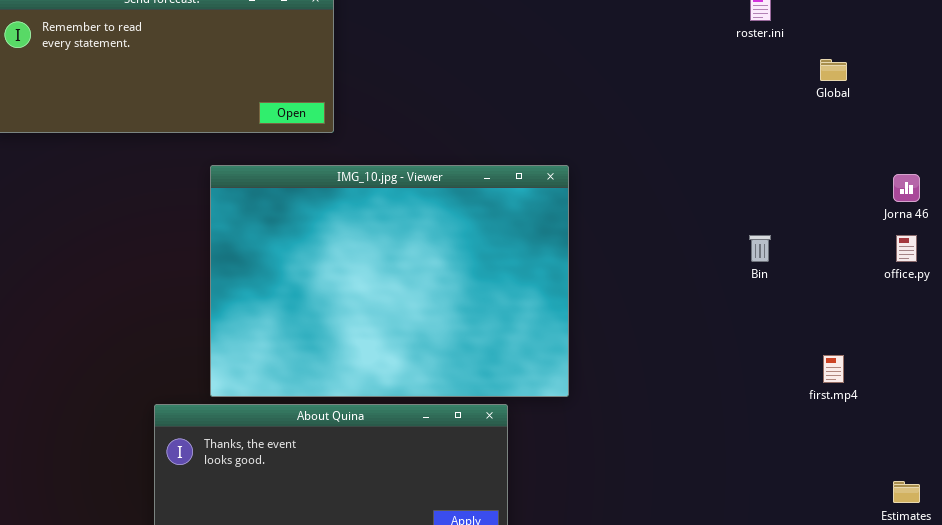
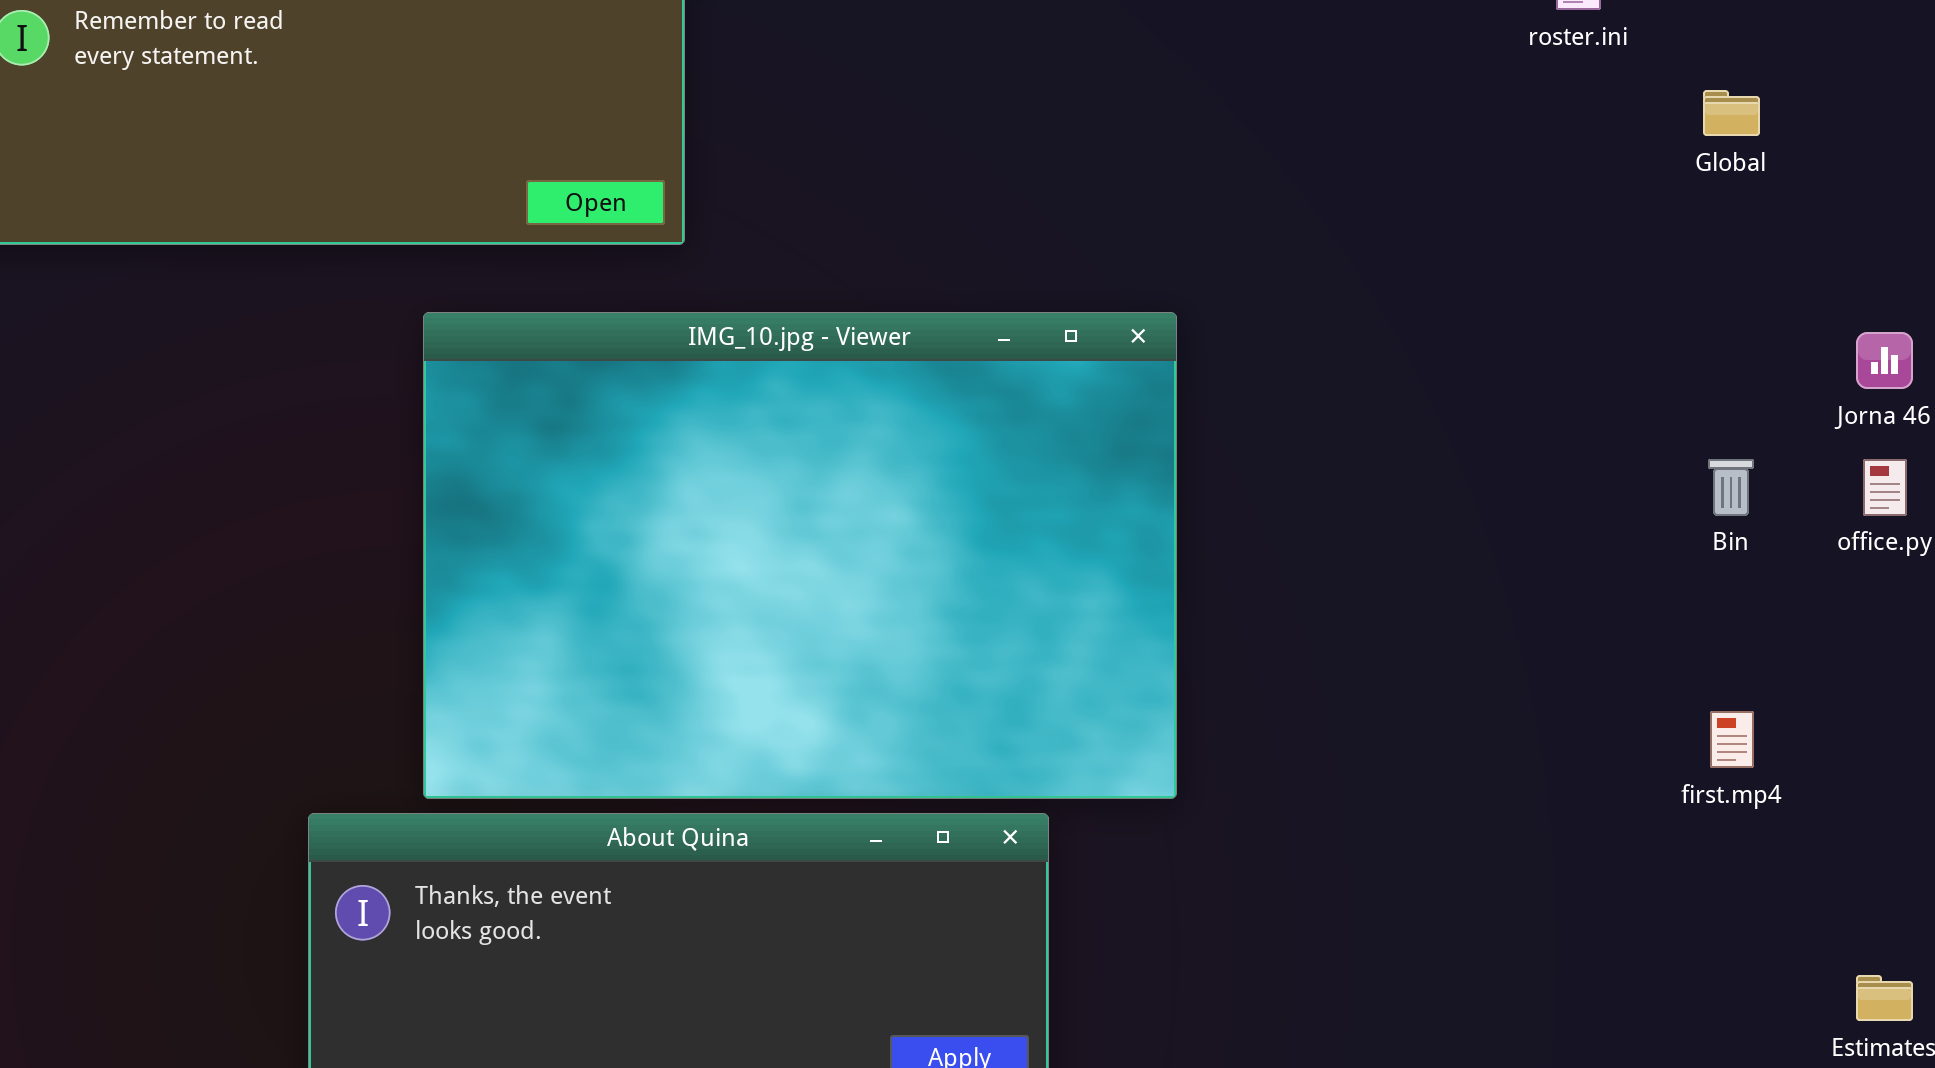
Bin: [749,235,771,262] -> [1708,459,1754,516], moved

